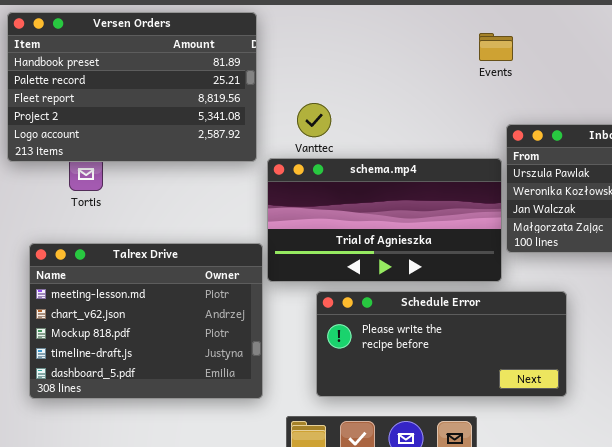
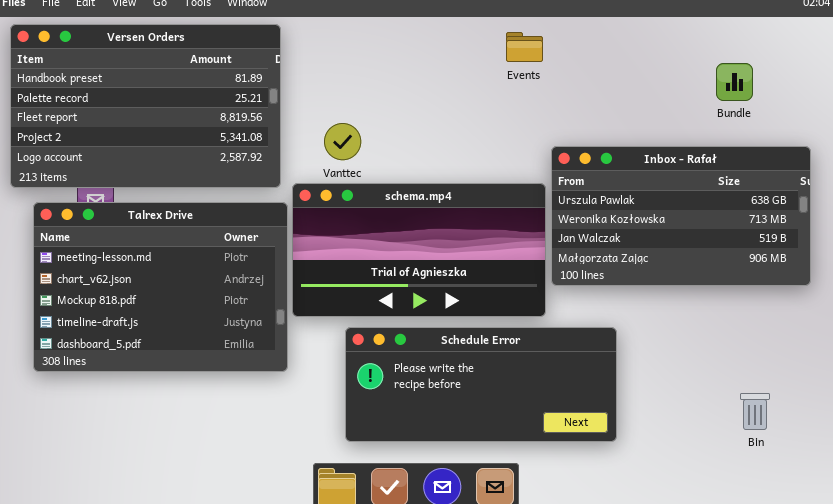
Events: [479,33,513,61] -> [506,32,543,62], moved
Talrex Drive: [29,243,263,399] -> [33,202,288,372], moved

